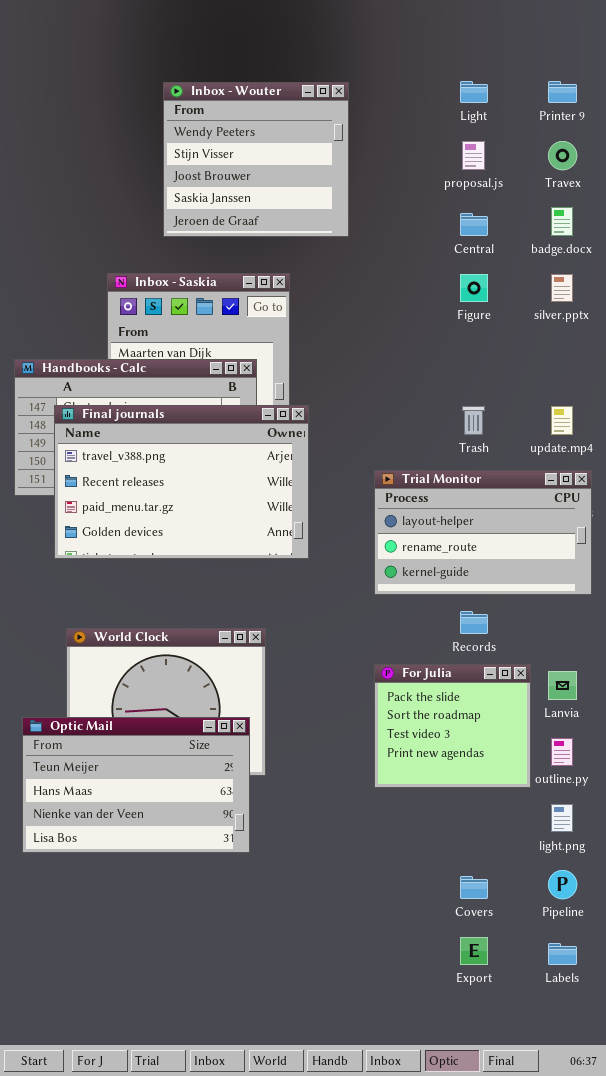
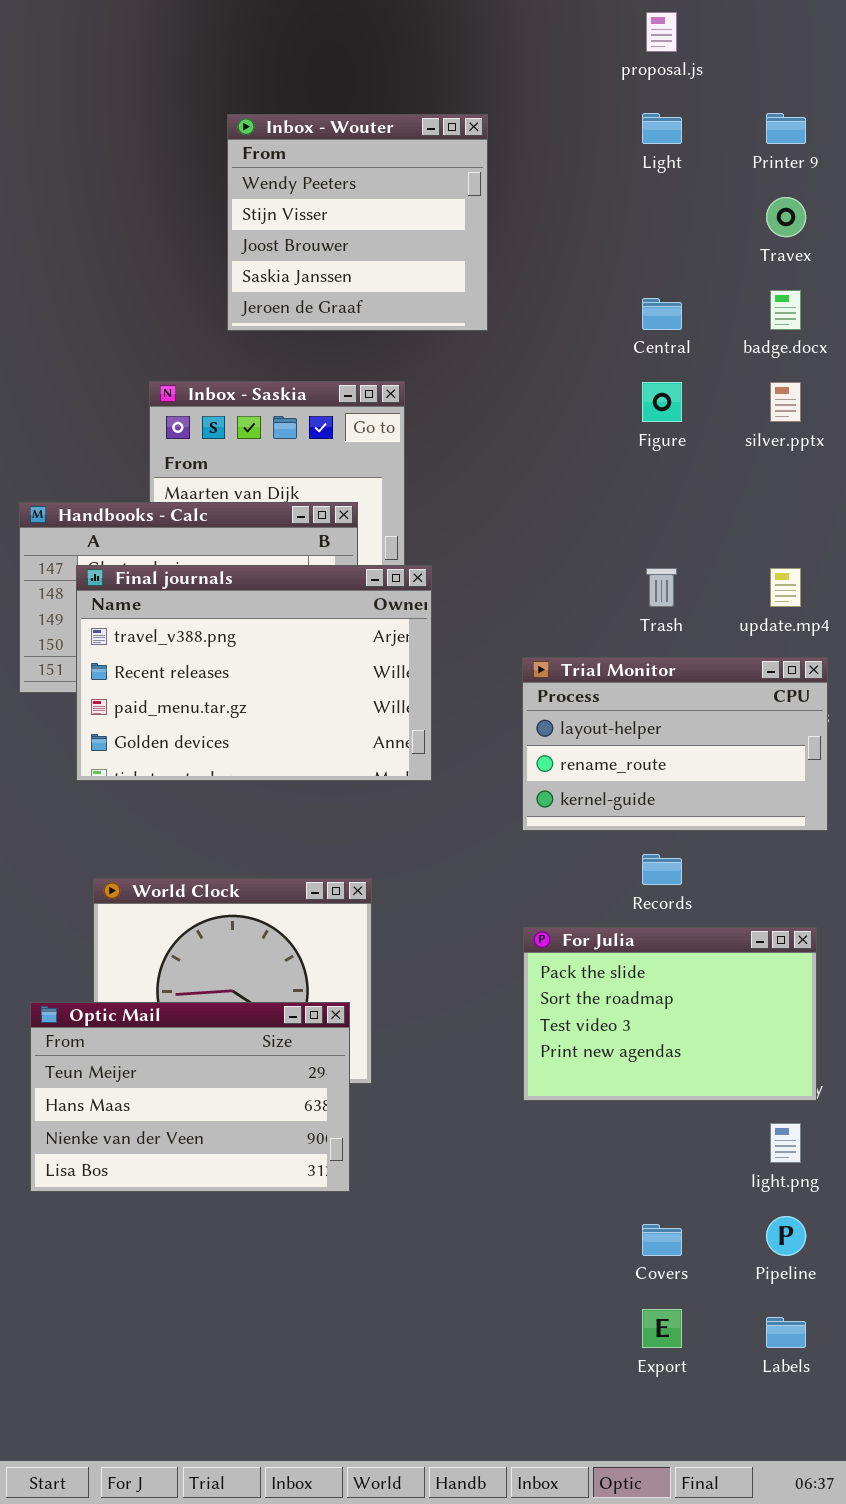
proposal.js: [462,141,485,170] -> [646,12,677,52], moved
For Julia: [374,664,531,788] -> [523,927,817,1101], resized

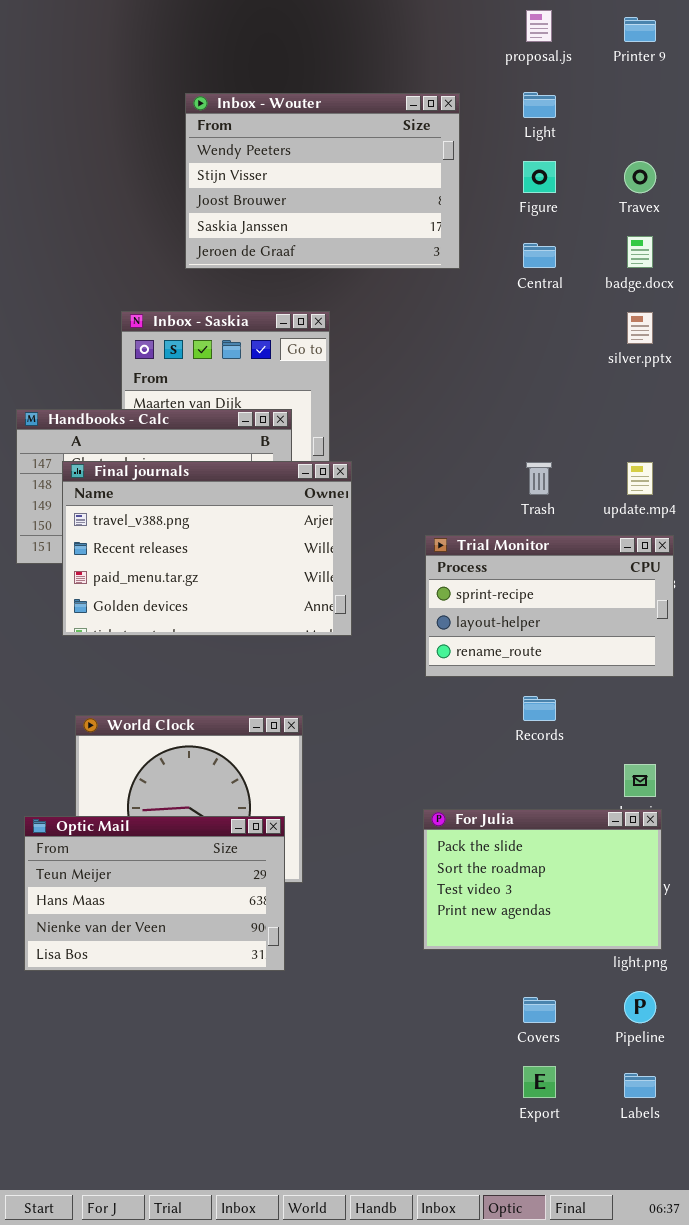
Printer 9: [766,113,806,144] -> [624,17,656,42], moved
Inbox - Wouter: [227,114,488,331] -> [185,93,460,269], resized
Figure: [642,382,682,422] -> [523,161,556,193], moved
Trial Monitor: [522,657,828,831] -> [425,535,674,677], scrolled up 1 row
For Julia: [523,927,817,1101] -> [423,809,662,950], moved

